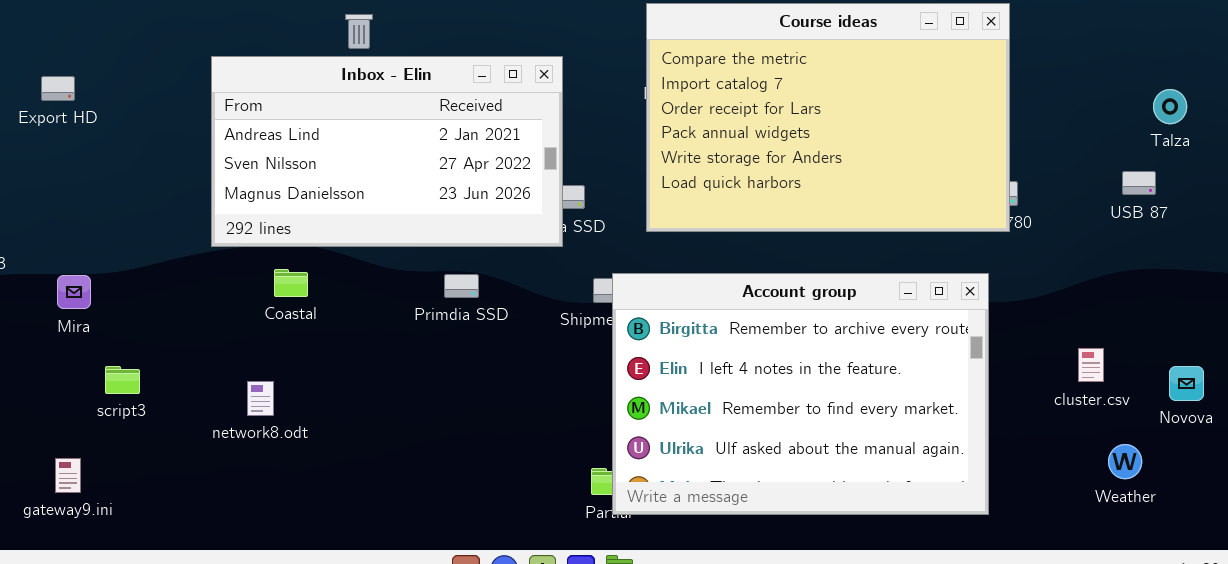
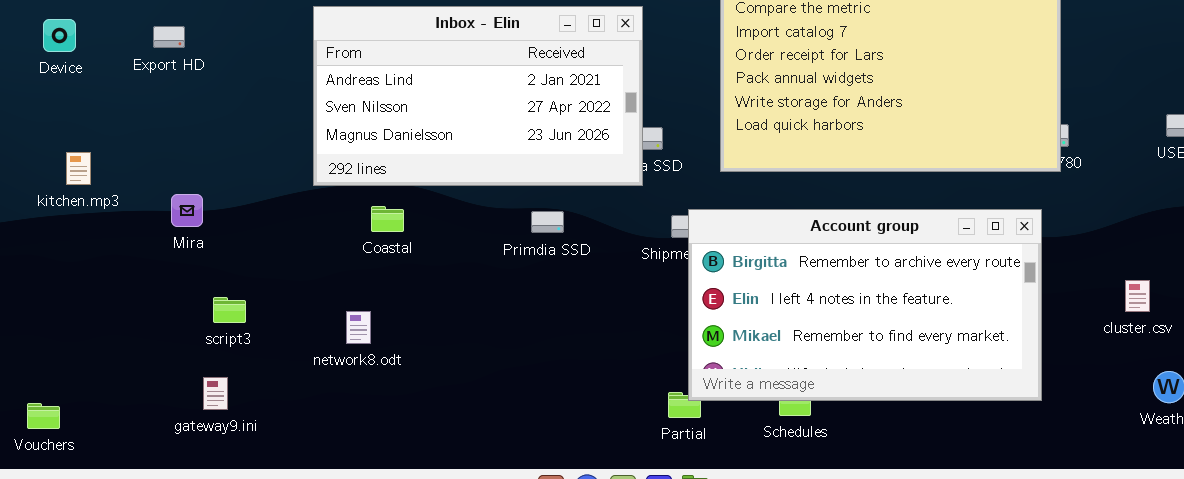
Account group: [612,273,989,515] -> [688,209,1042,401], resized
Mira: [57,275,91,309] -> [171,194,203,227], moved
gateway9.ini: [55,458,81,493] -> [203,377,228,410], moved

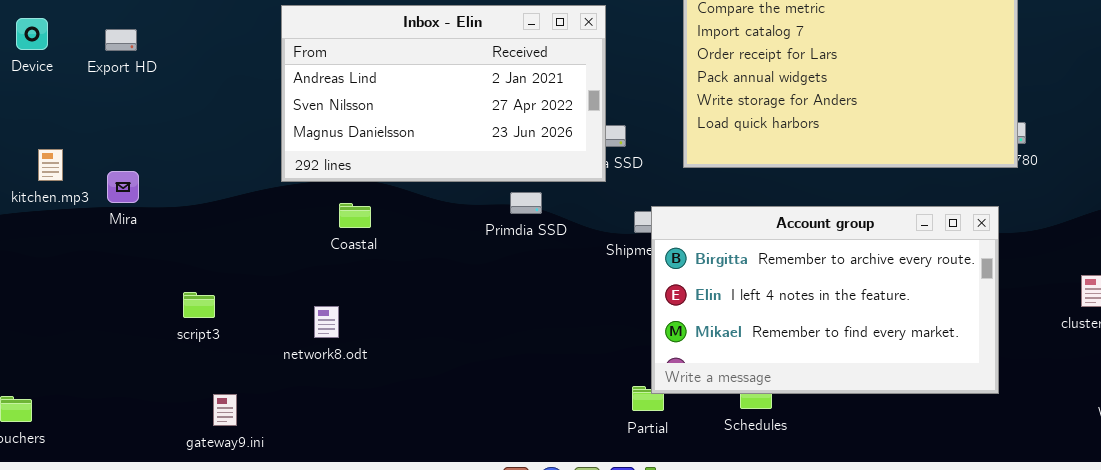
Export HD: [153,26,185,48] -> [105,29,137,51], moved
Mira: [171,194,203,227] -> [107,171,139,203], moved
Primdia SSD: [531,211,564,233] -> [510,192,542,214], moved
gateway9.ini: [203,377,228,410] -> [213,394,237,426], moved

